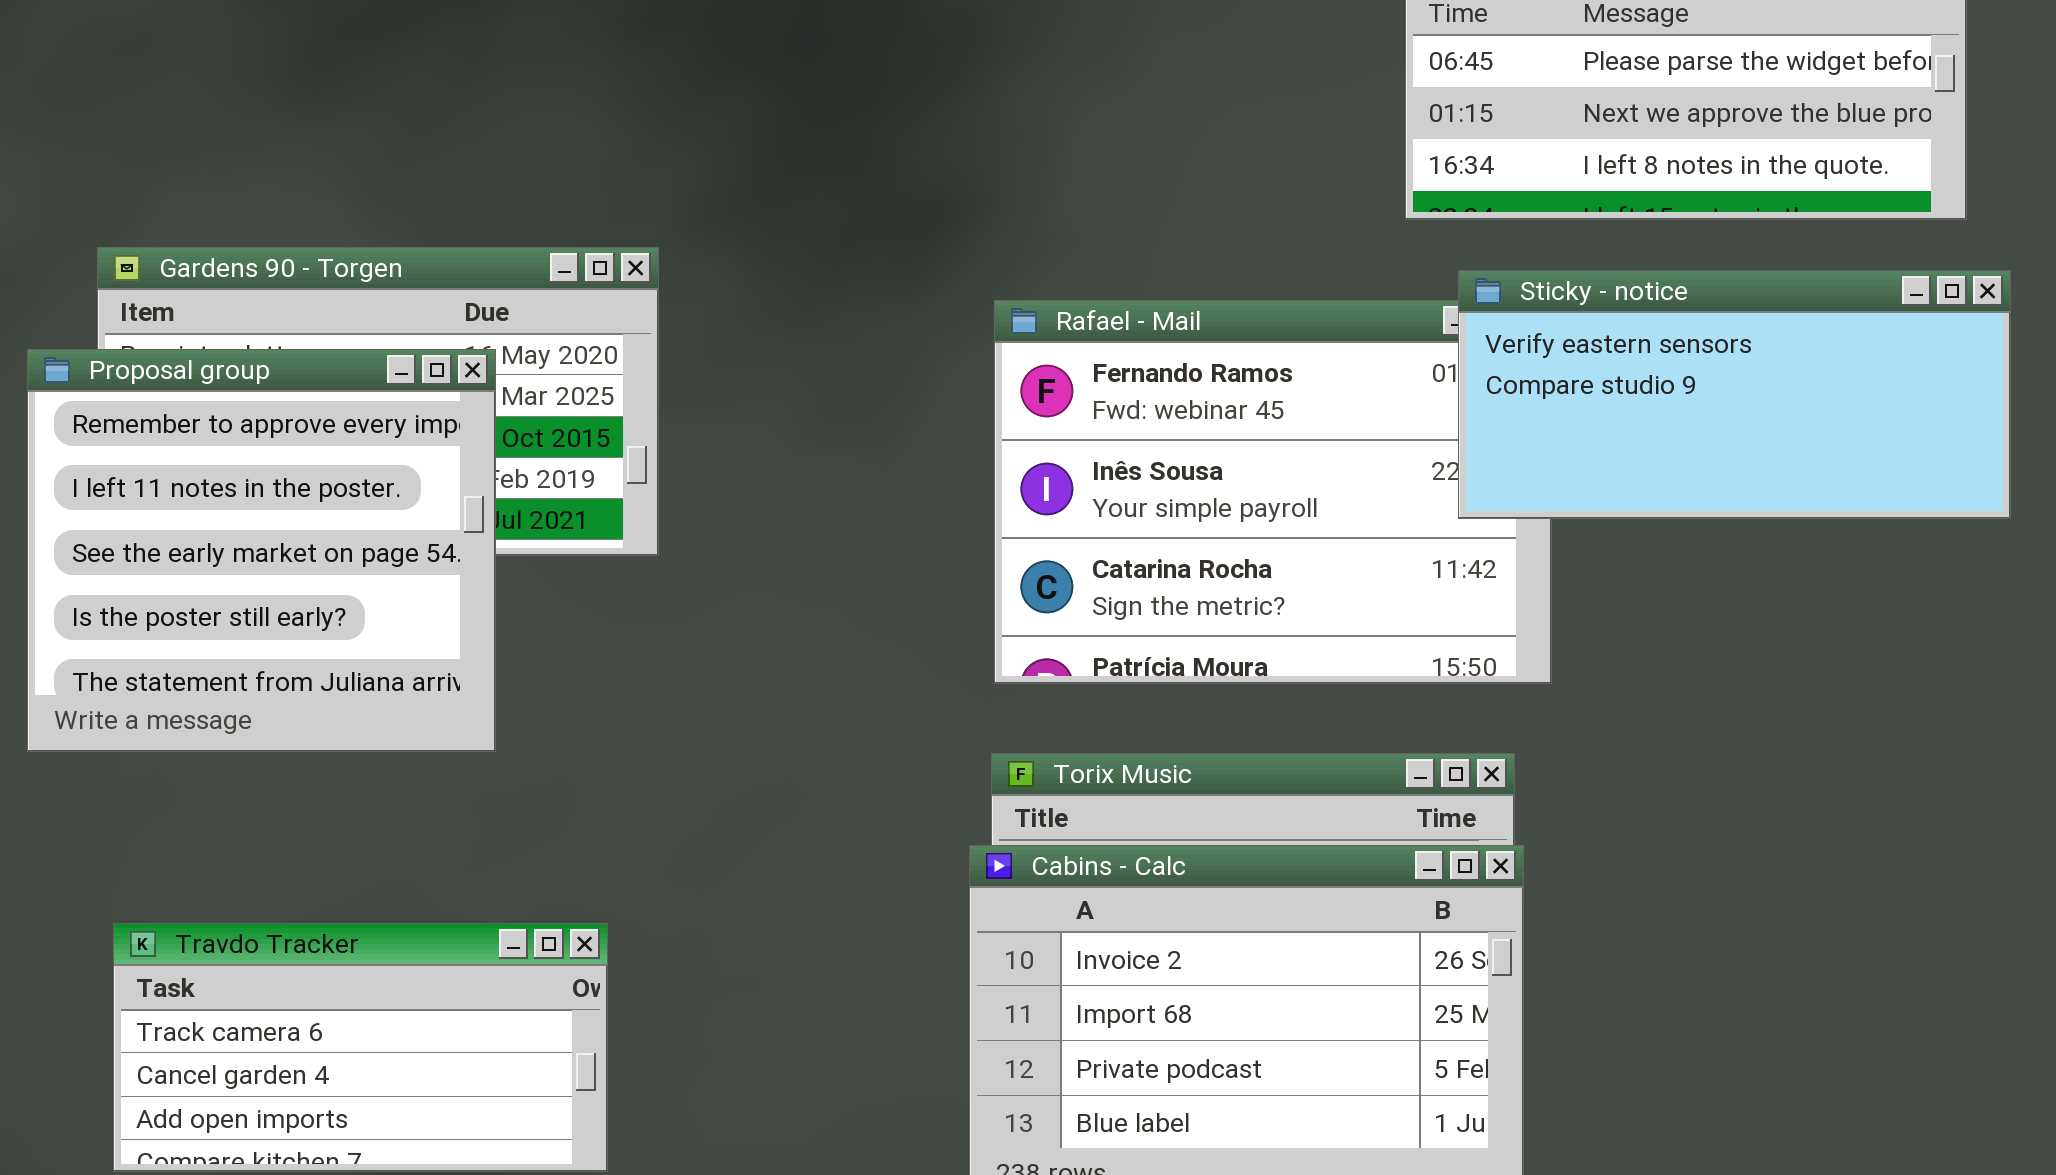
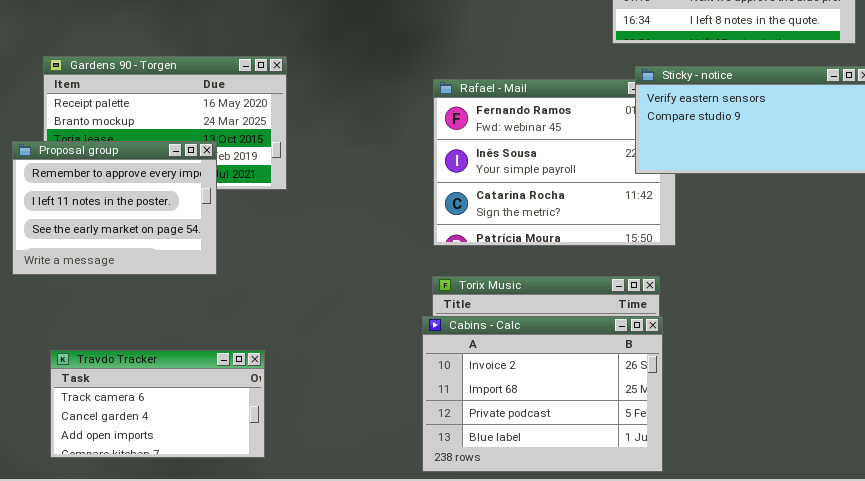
Proposal group: [27,349,496,752] -> [12,141,217,275], resized

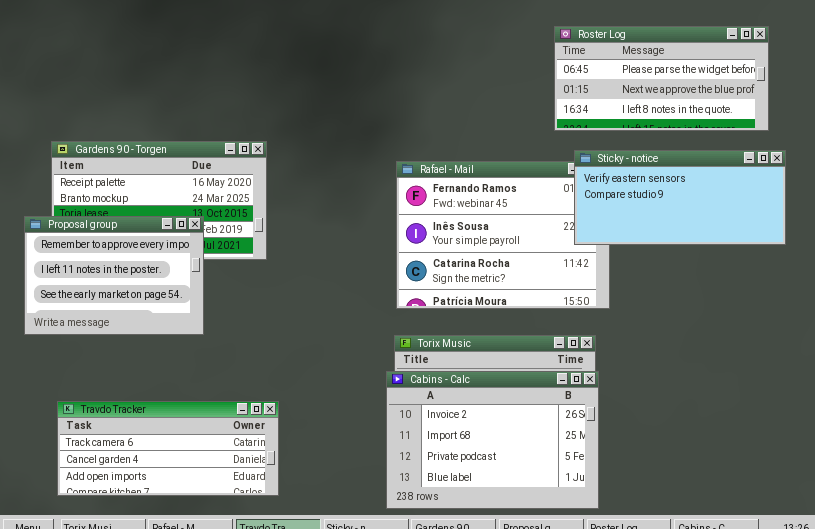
Travdo Tracker: [50,350,265,458] -> [57,401,279,496], resized

